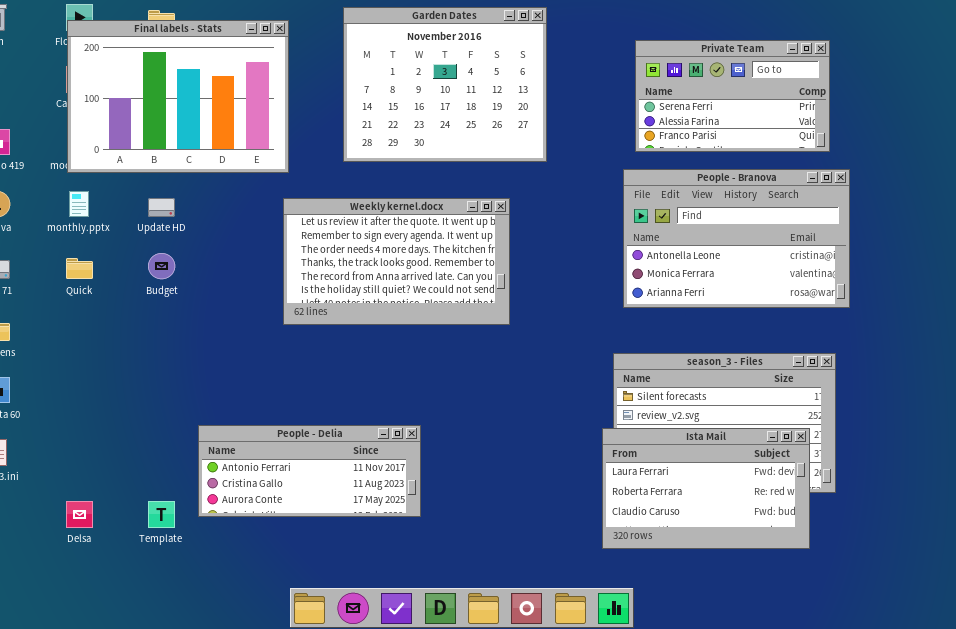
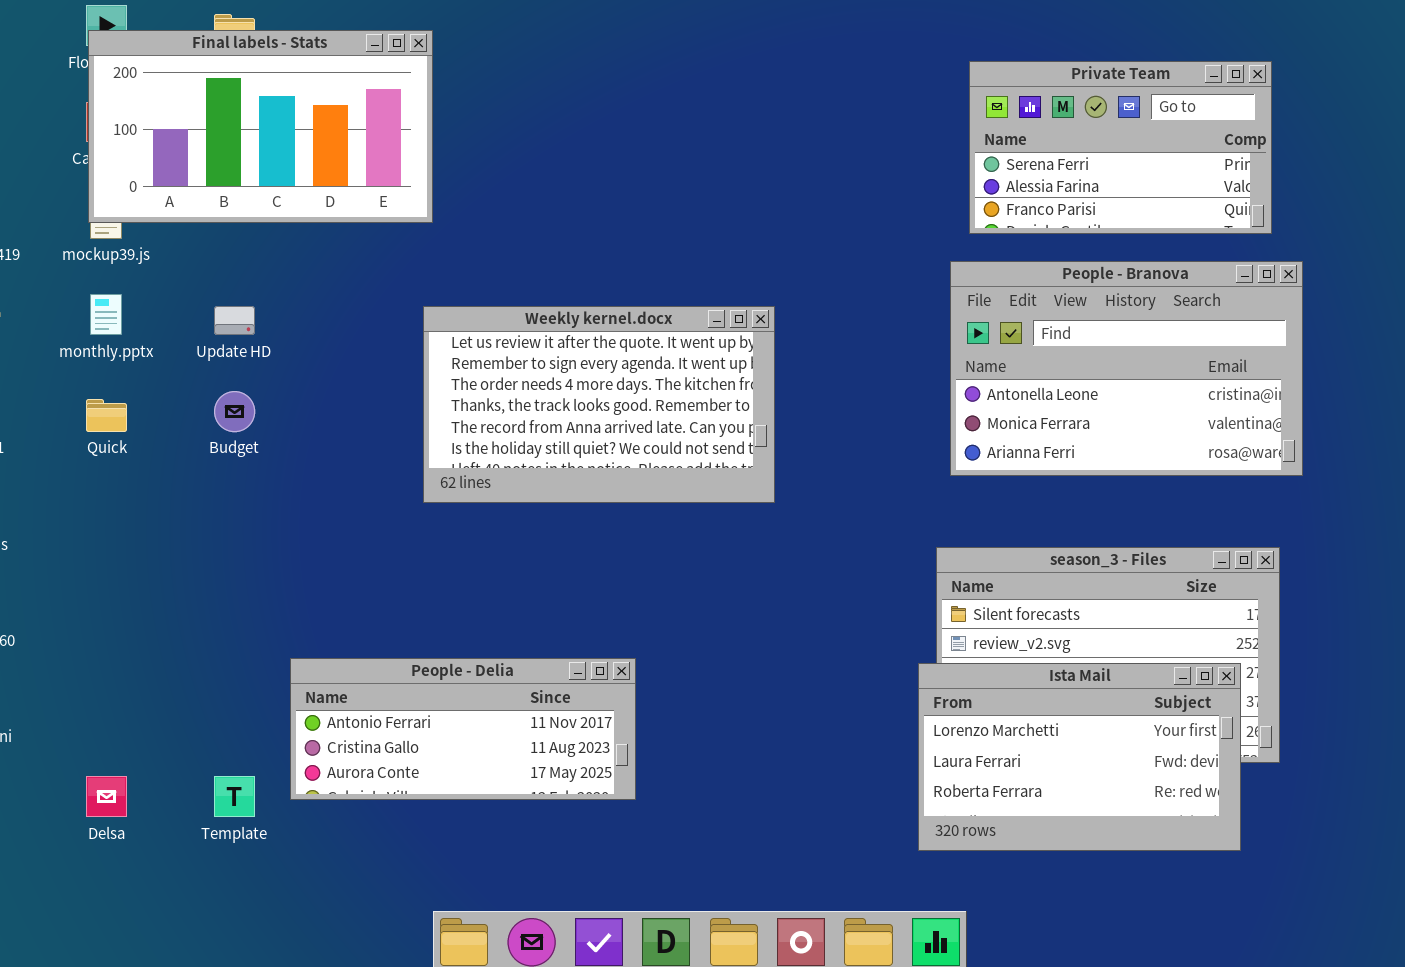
Garden Dates: [343,7,547,162] -> none, closed
Final labels - Stats: [67,20,289,173] -> [88,30,433,223], resized
Ista Mail: [602,428,810,549] -> [918,663,1241,851], scrolled up 1 row

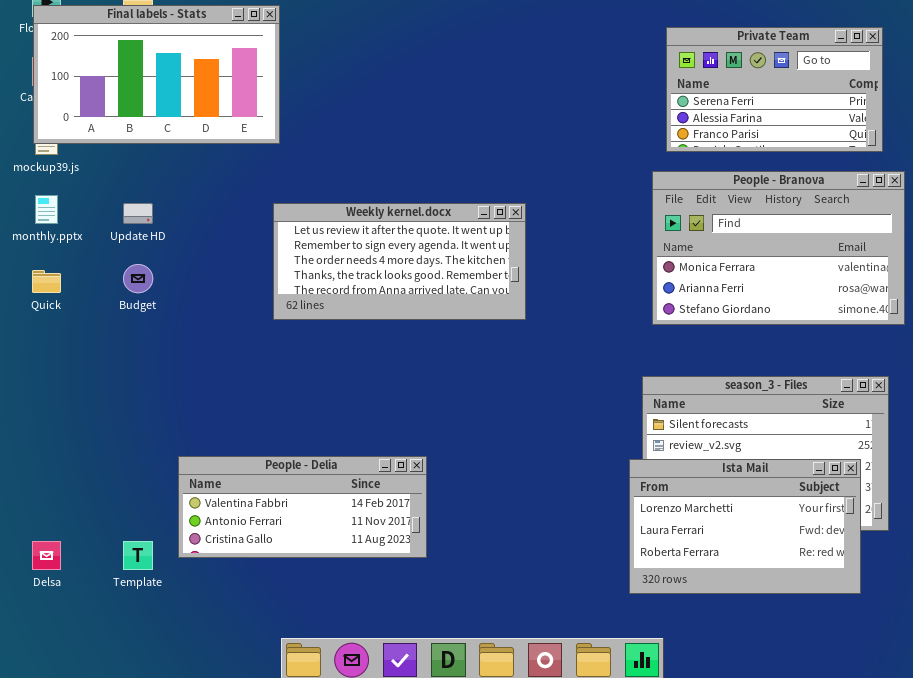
People - Branova: [950,261,1303,476] -> [652,171,905,325], scrolled down 1 row
Weekly kernel.docx: [423,306,775,503] -> [273,203,526,320], resized
People - Delia: [290,658,636,800] -> [178,456,427,558], scrolled up 1 row

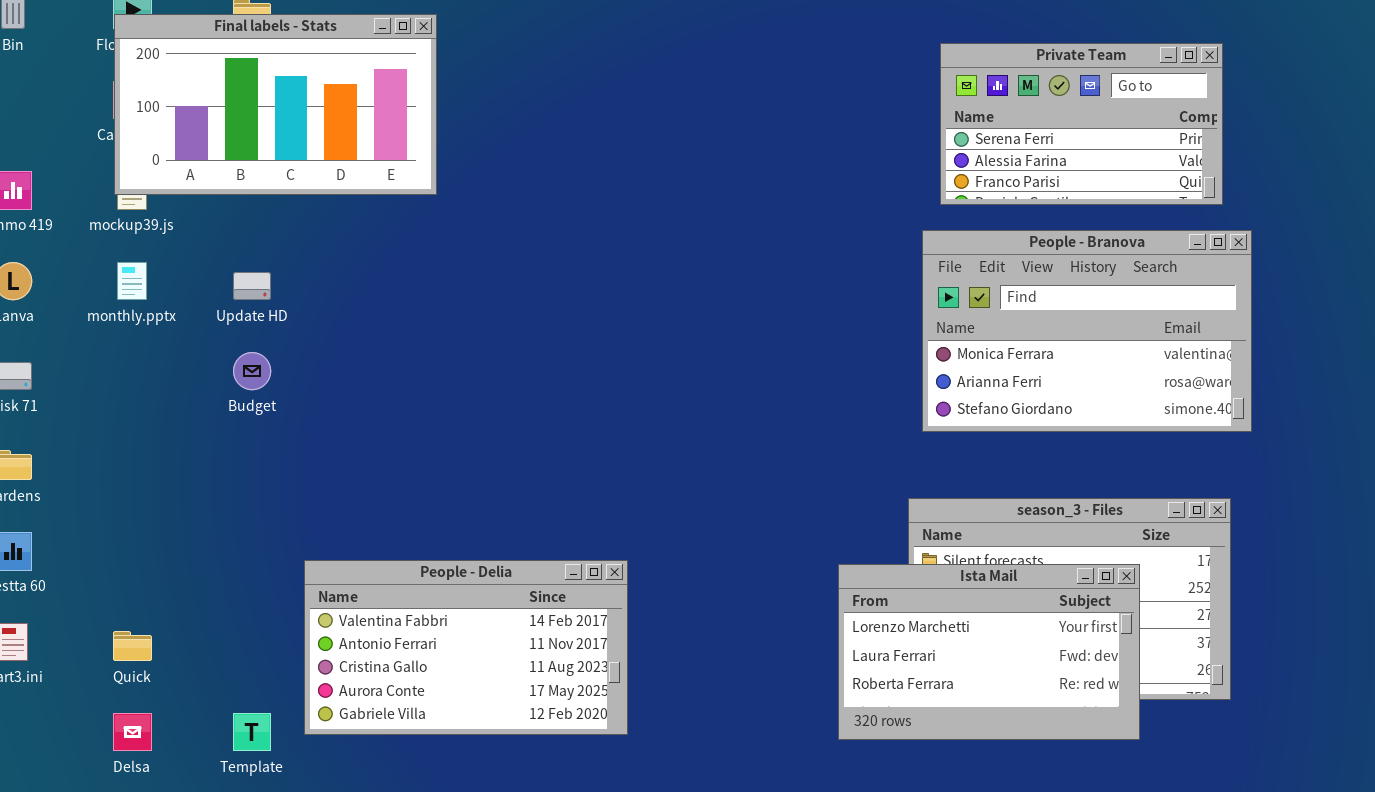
Weekly kernel.docx: [273,203,526,320] -> none, closed
Quick: [32,270,61,293] -> [113,631,152,661], moved
People - Delia: [178,456,427,558] -> [304,560,628,735], resized
Ista Mail: [629,459,861,594] -> [838,564,1140,740], moved

